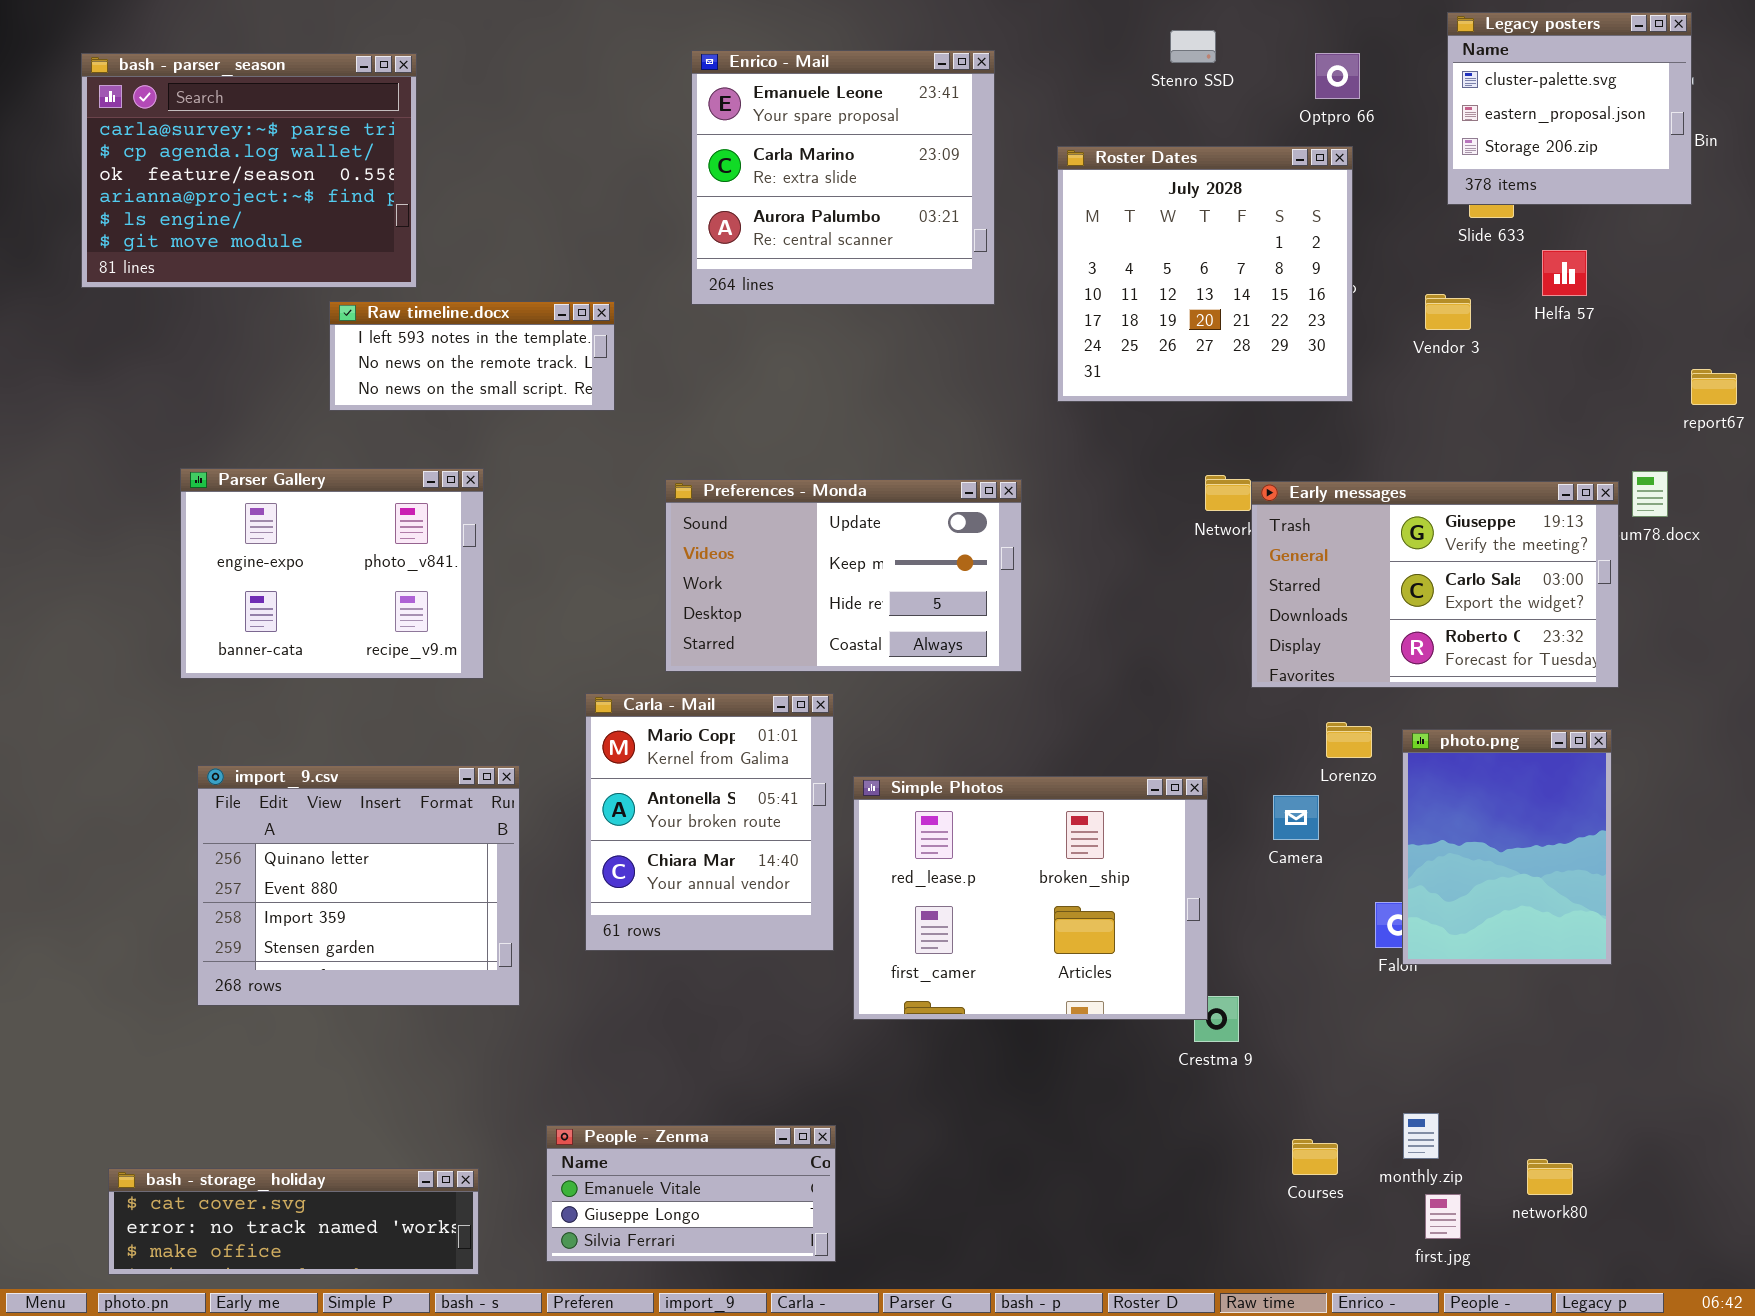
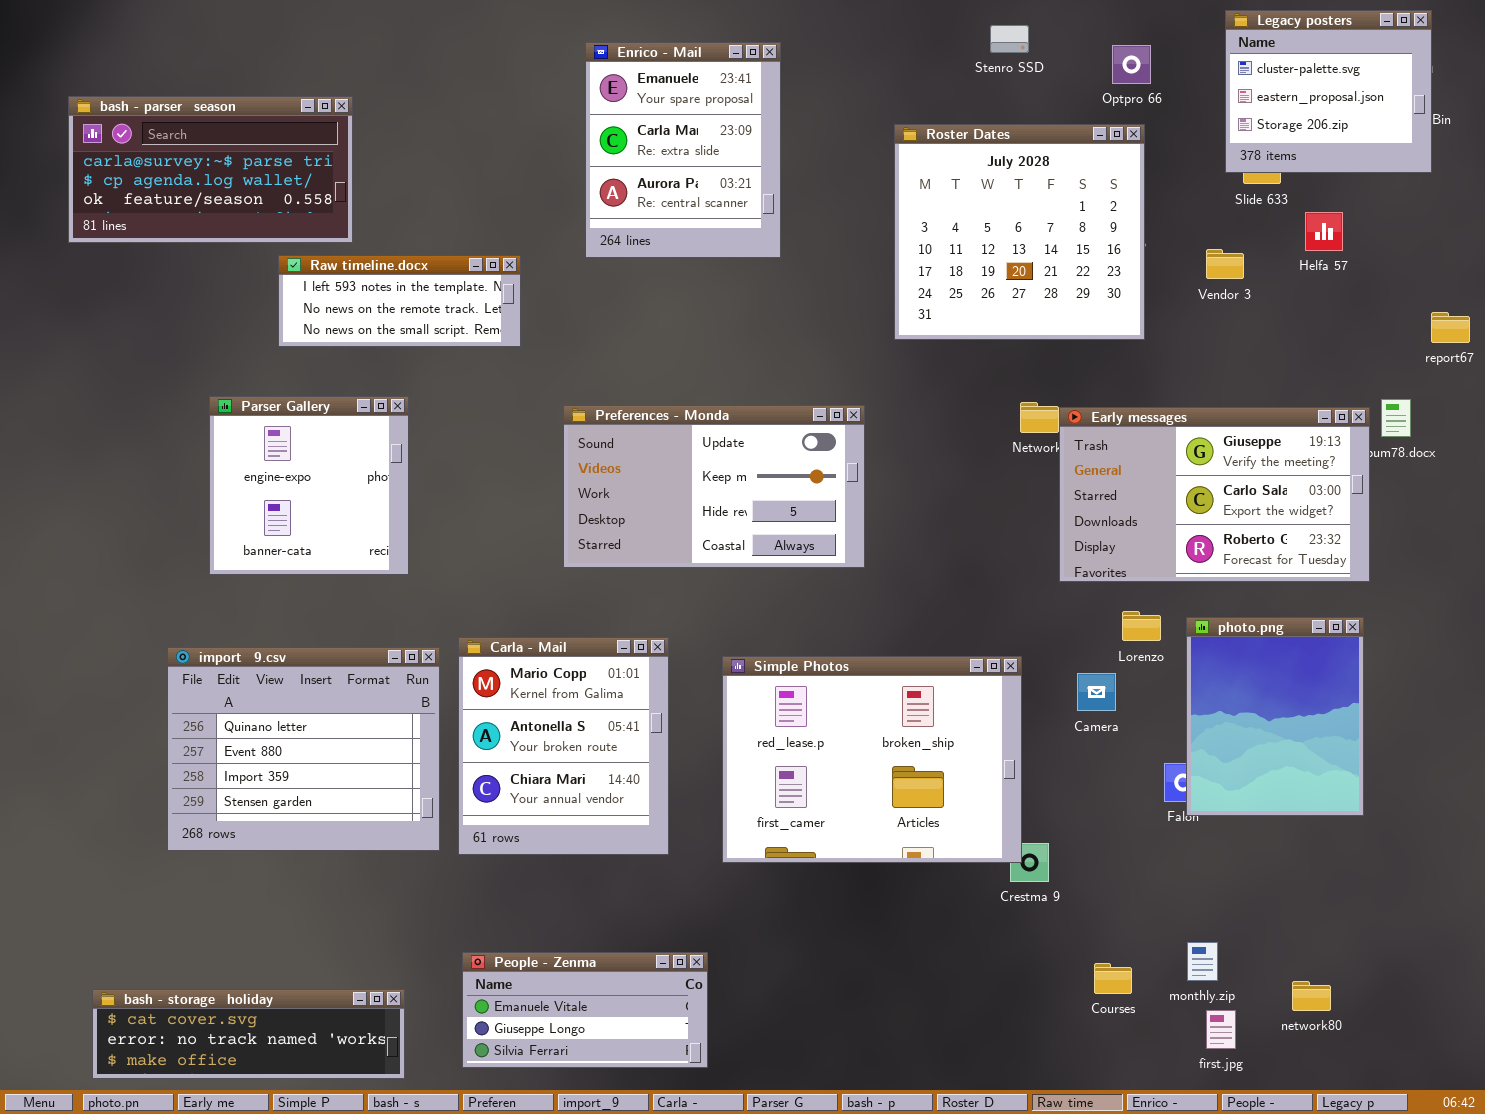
Enrico - Mail: [691,50,995,305] -> [585,42,781,258], resized
bash - parser_season: [81,53,417,288] -> [68,96,353,243], resized
Parser Gallery: [180,468,484,679] -> [209,396,409,575], resized
Carla - Mail: [585,693,834,951] -> [458,637,669,855], moved

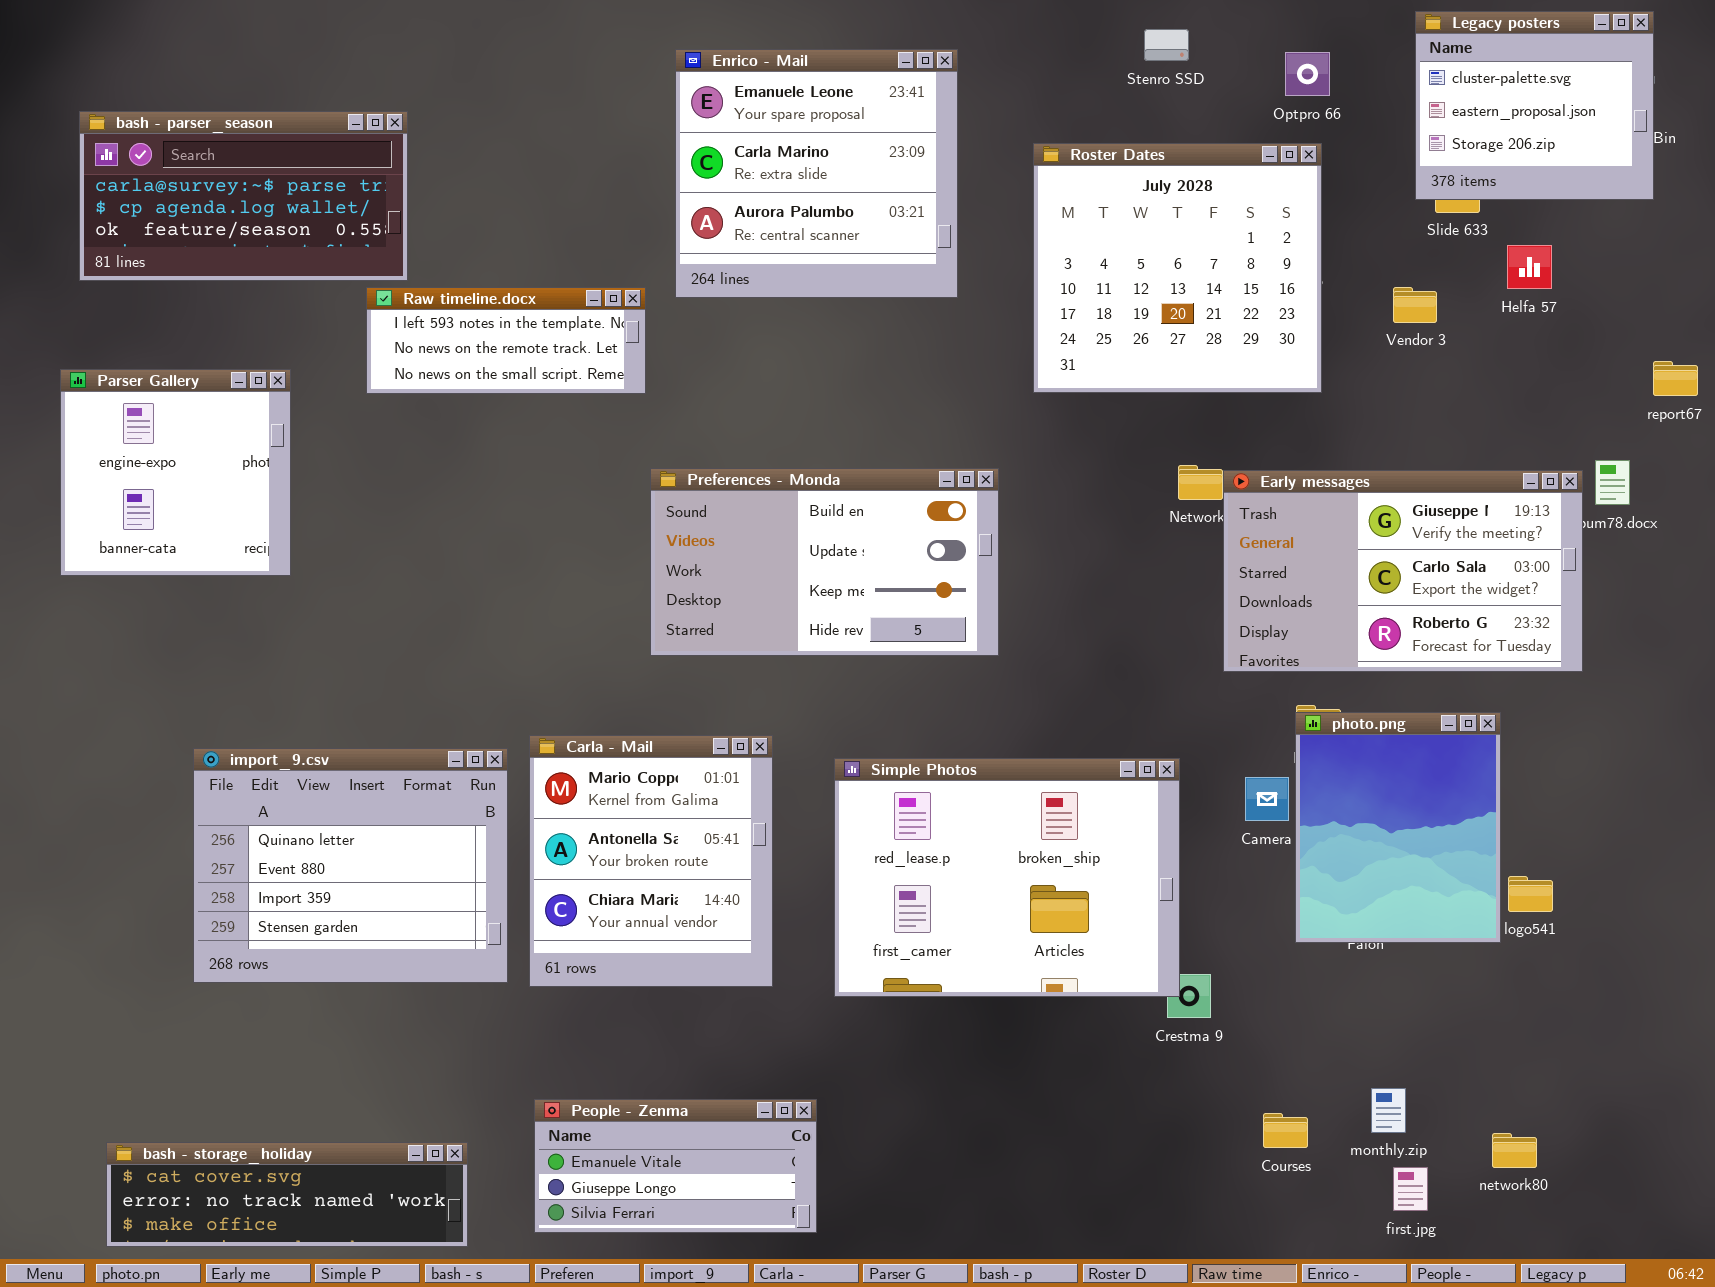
Enrico - Mail: [585,42,781,258] -> [675,49,958,298], resized
Raw timeline.docx: [278,255,521,347] -> [366,287,646,394], moved
Parser Gallery: [209,396,409,575] -> [60,369,291,576], moved
Preferences - Monda: [563,405,865,568] -> [650,468,999,656], scrolled up 1 row
photo.png: [1186,617,1364,816] -> [1295,712,1501,943], moved

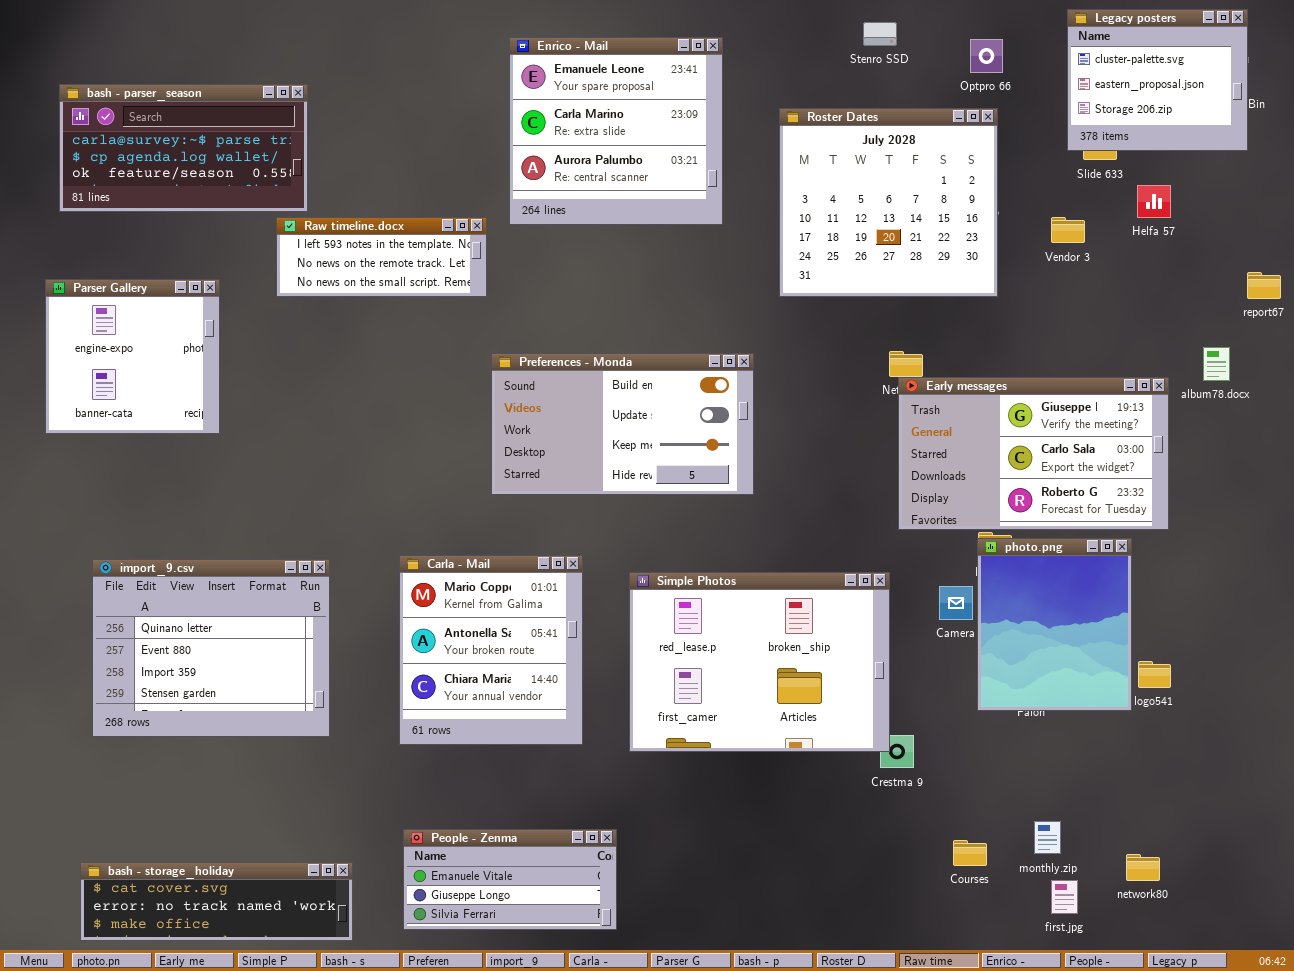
Early messages: [1223,470,1583,672] -> [898,377,1169,530], moved
import_9.csv: [193,748,508,983] -> [92,559,330,737], moved

